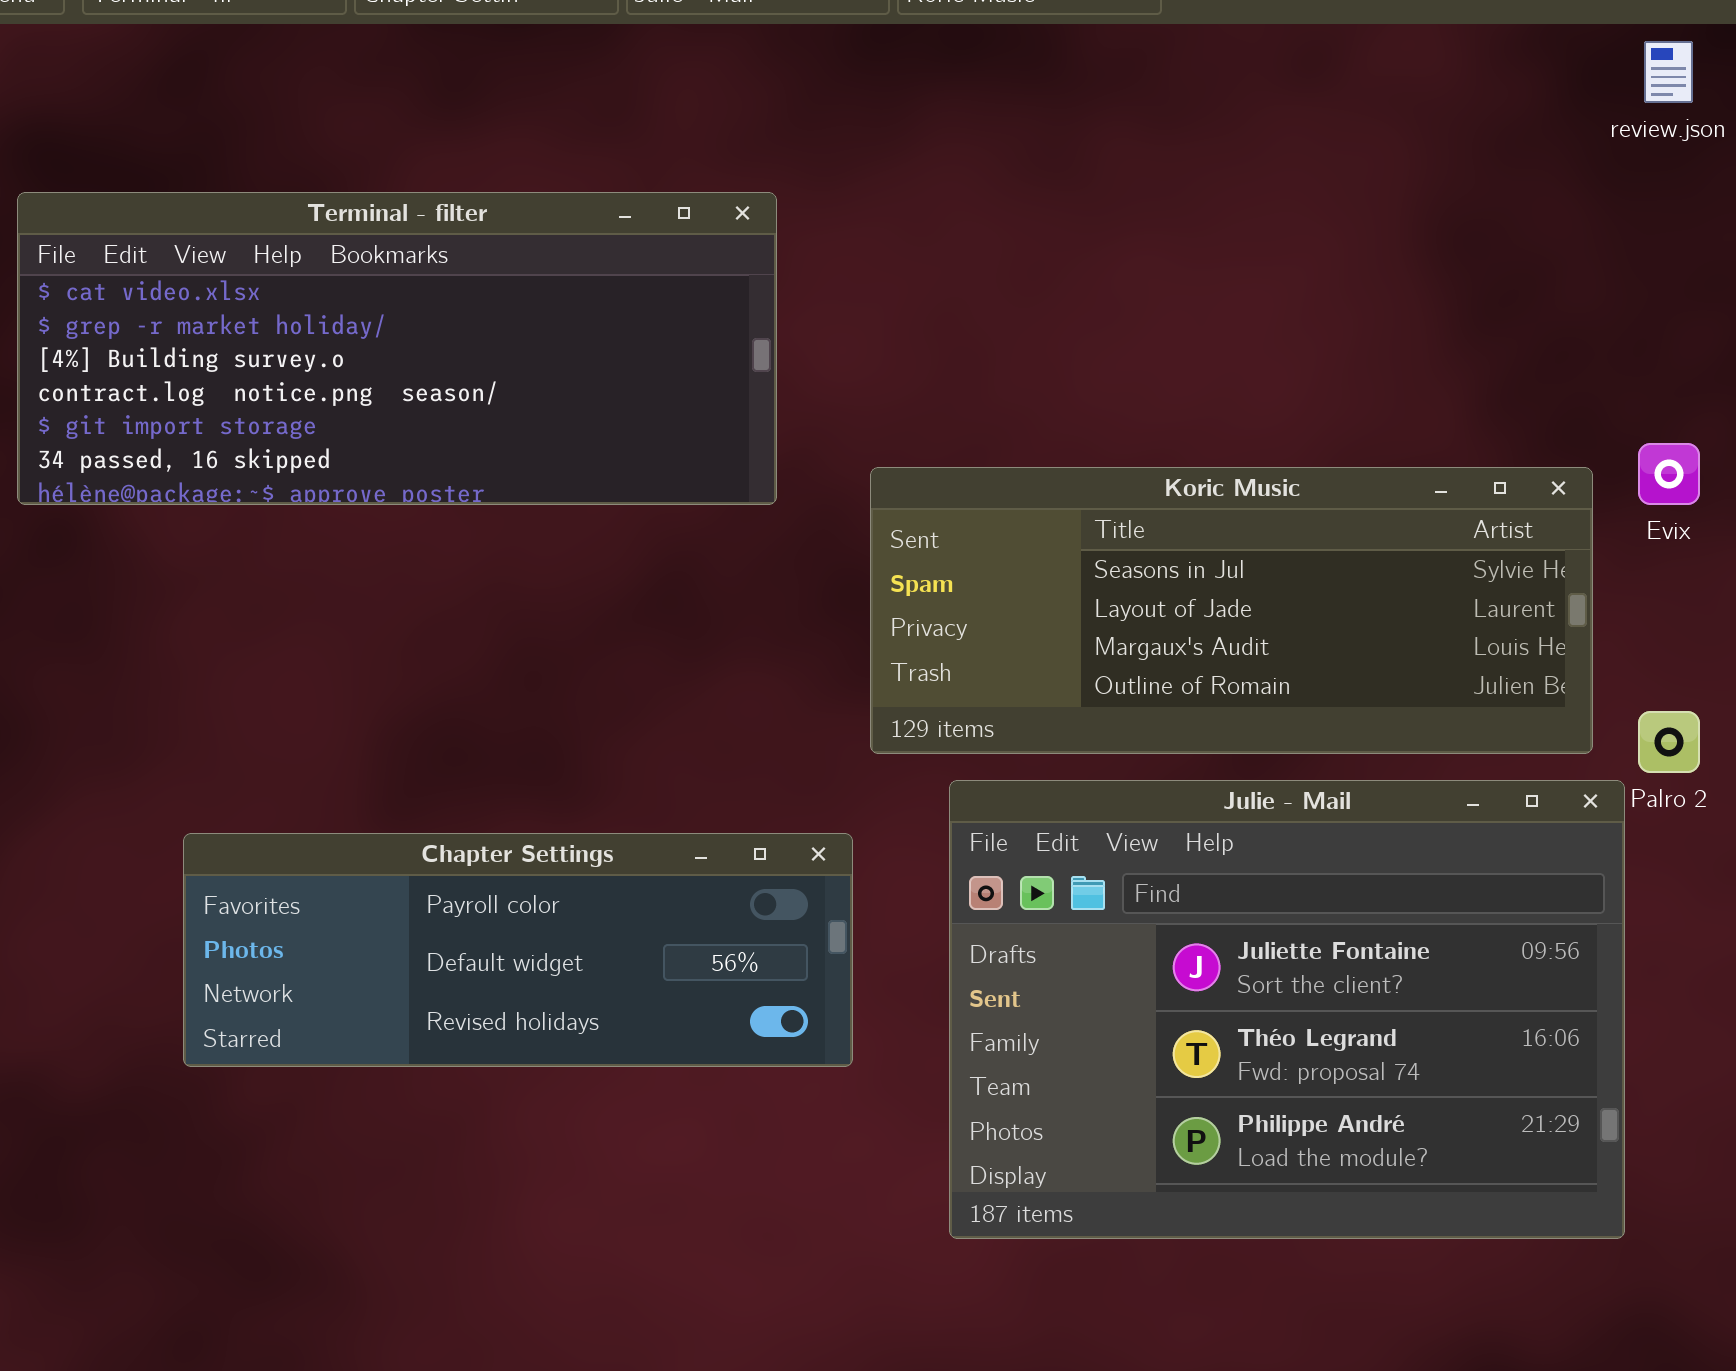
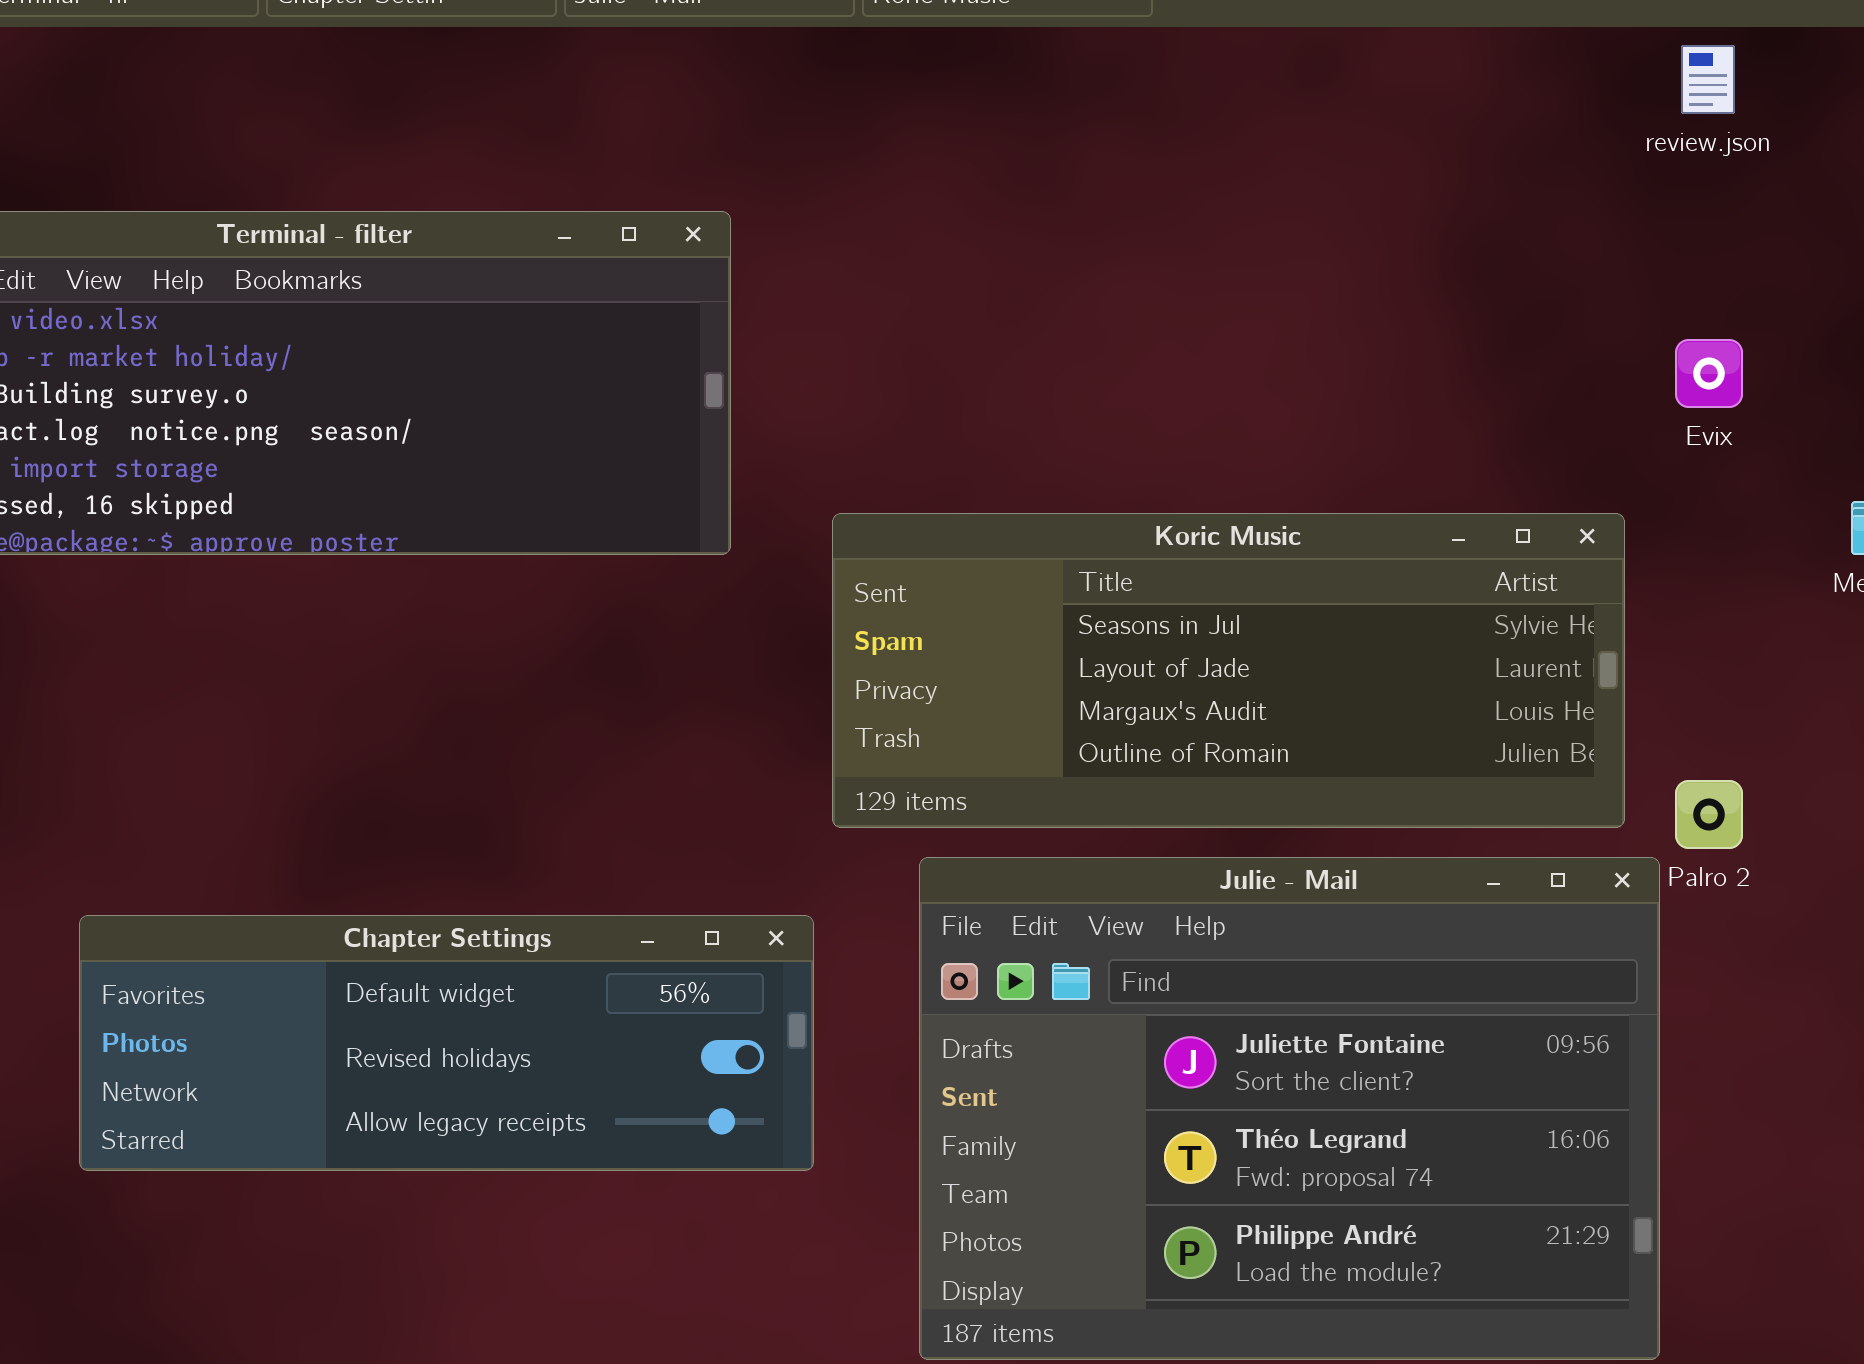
Evix: [1638,443,1700,505] -> [1675,339,1743,408], moved
Chapter Settings: [183,833,853,1067] -> [79,915,814,1171], scrolled down 1 row

